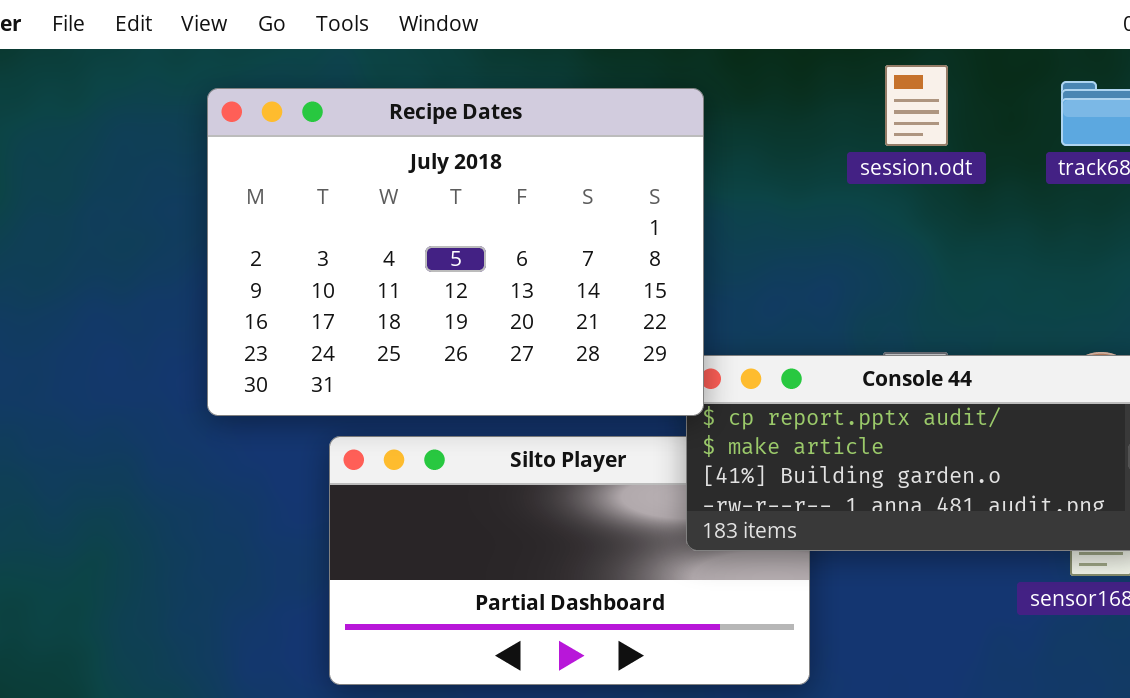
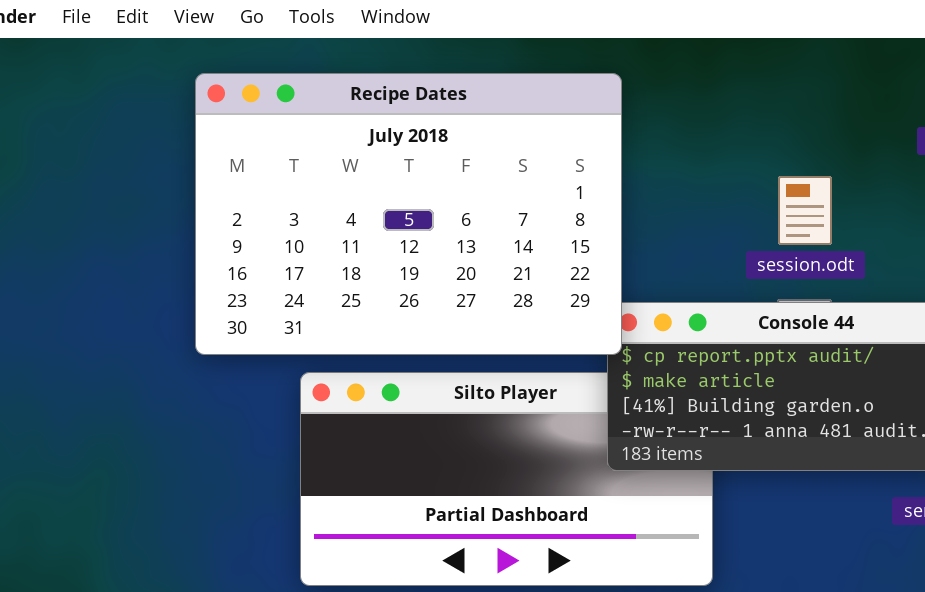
session.odt: [885,65,948,146] -> [778,176,832,245], moved

